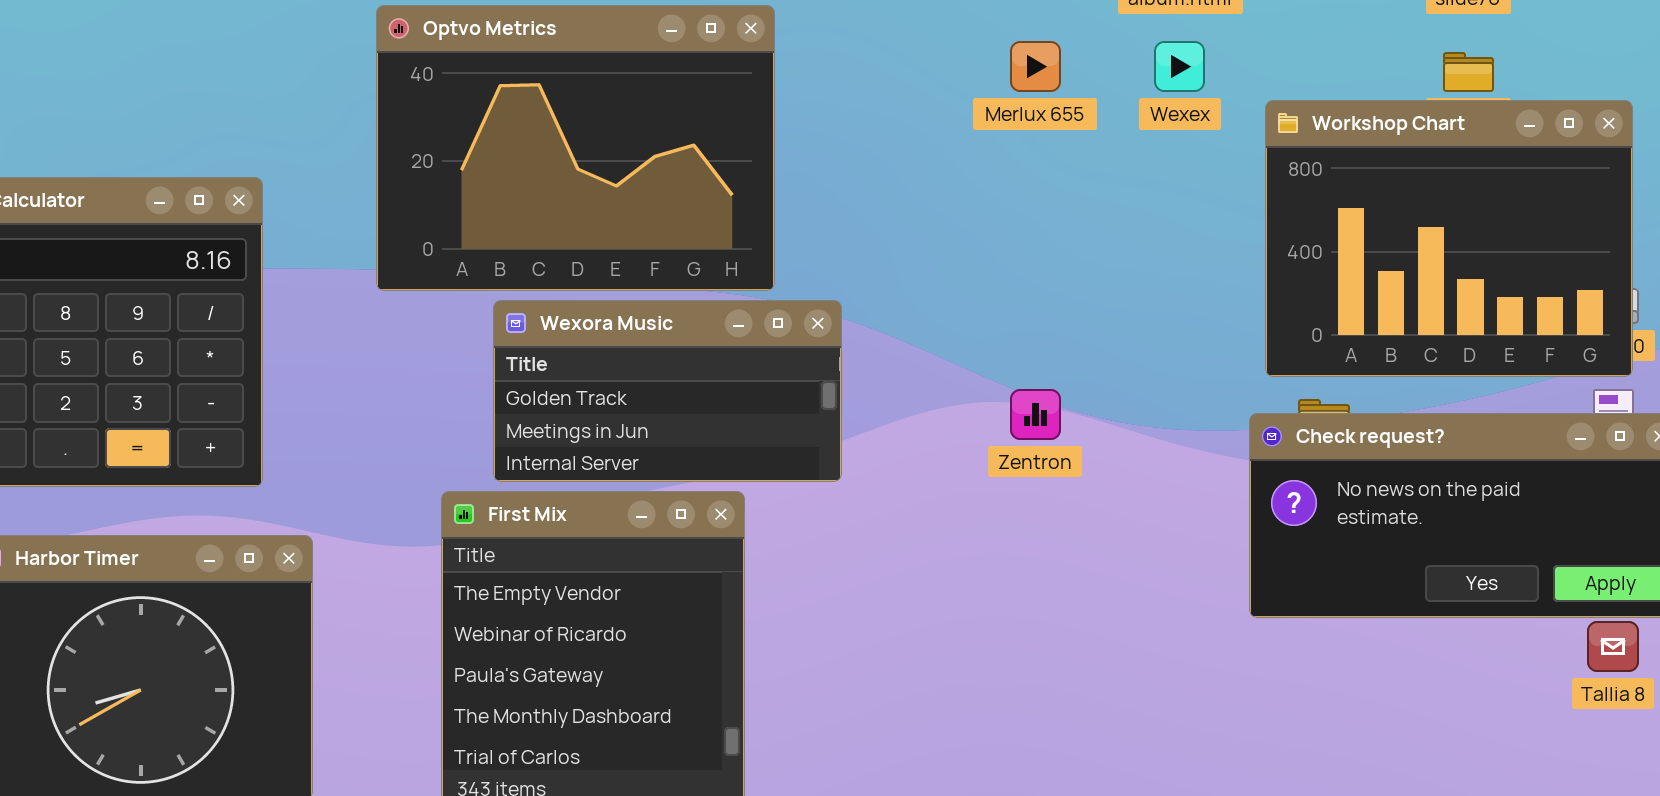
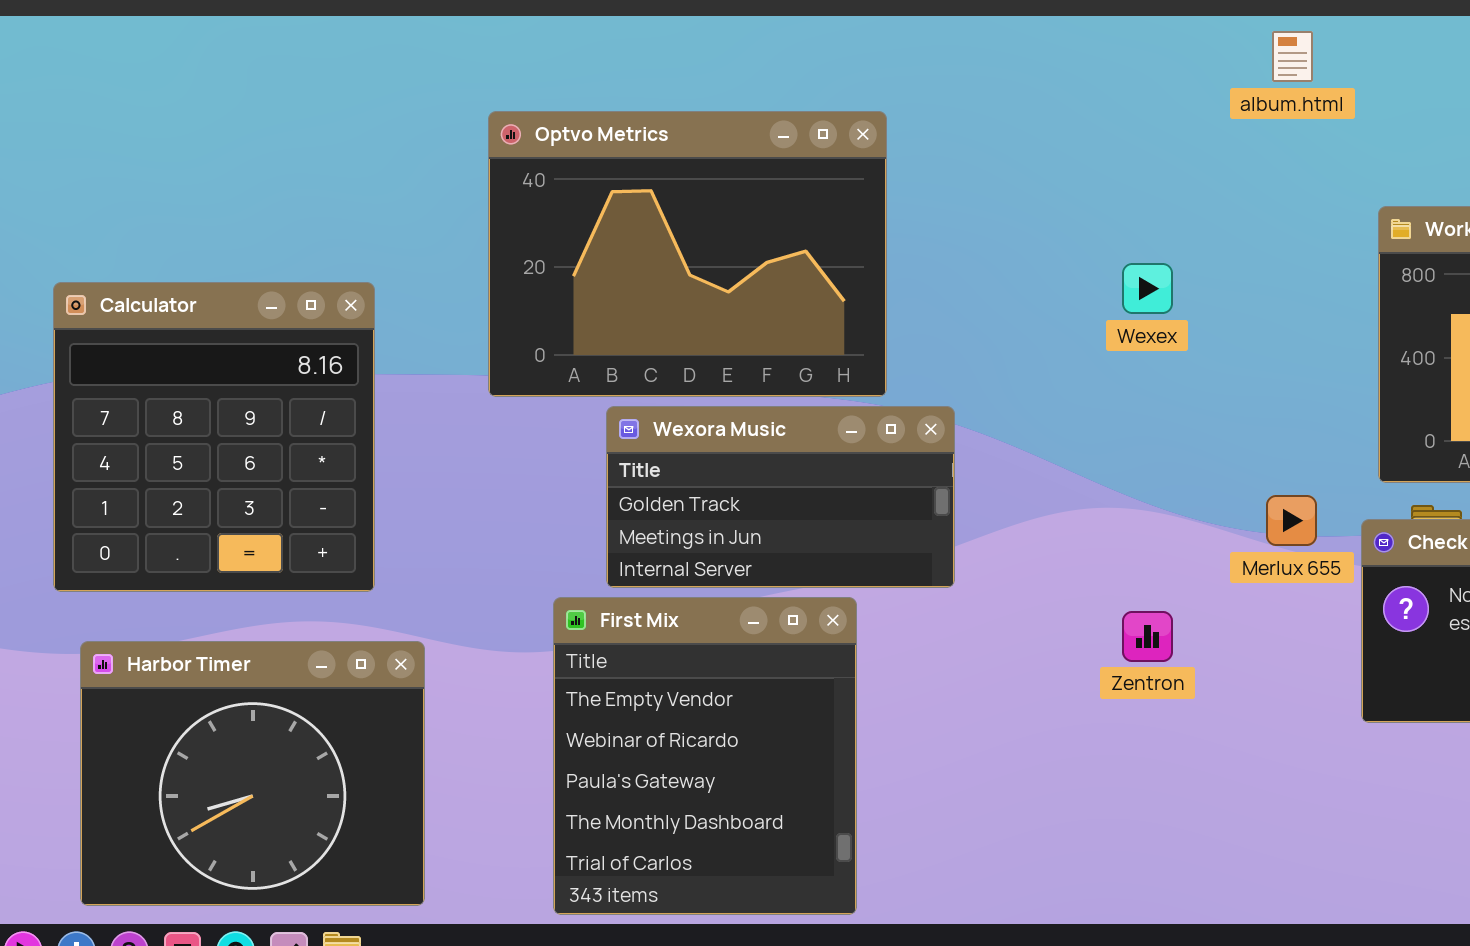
Merlux 655: [1010,41,1061,92] -> [1266,495,1317,546], moved
Wexex: [1154,41,1205,92] -> [1122,263,1173,314], moved
Zentron: [1010,389,1061,440] -> [1122,611,1173,662], moved

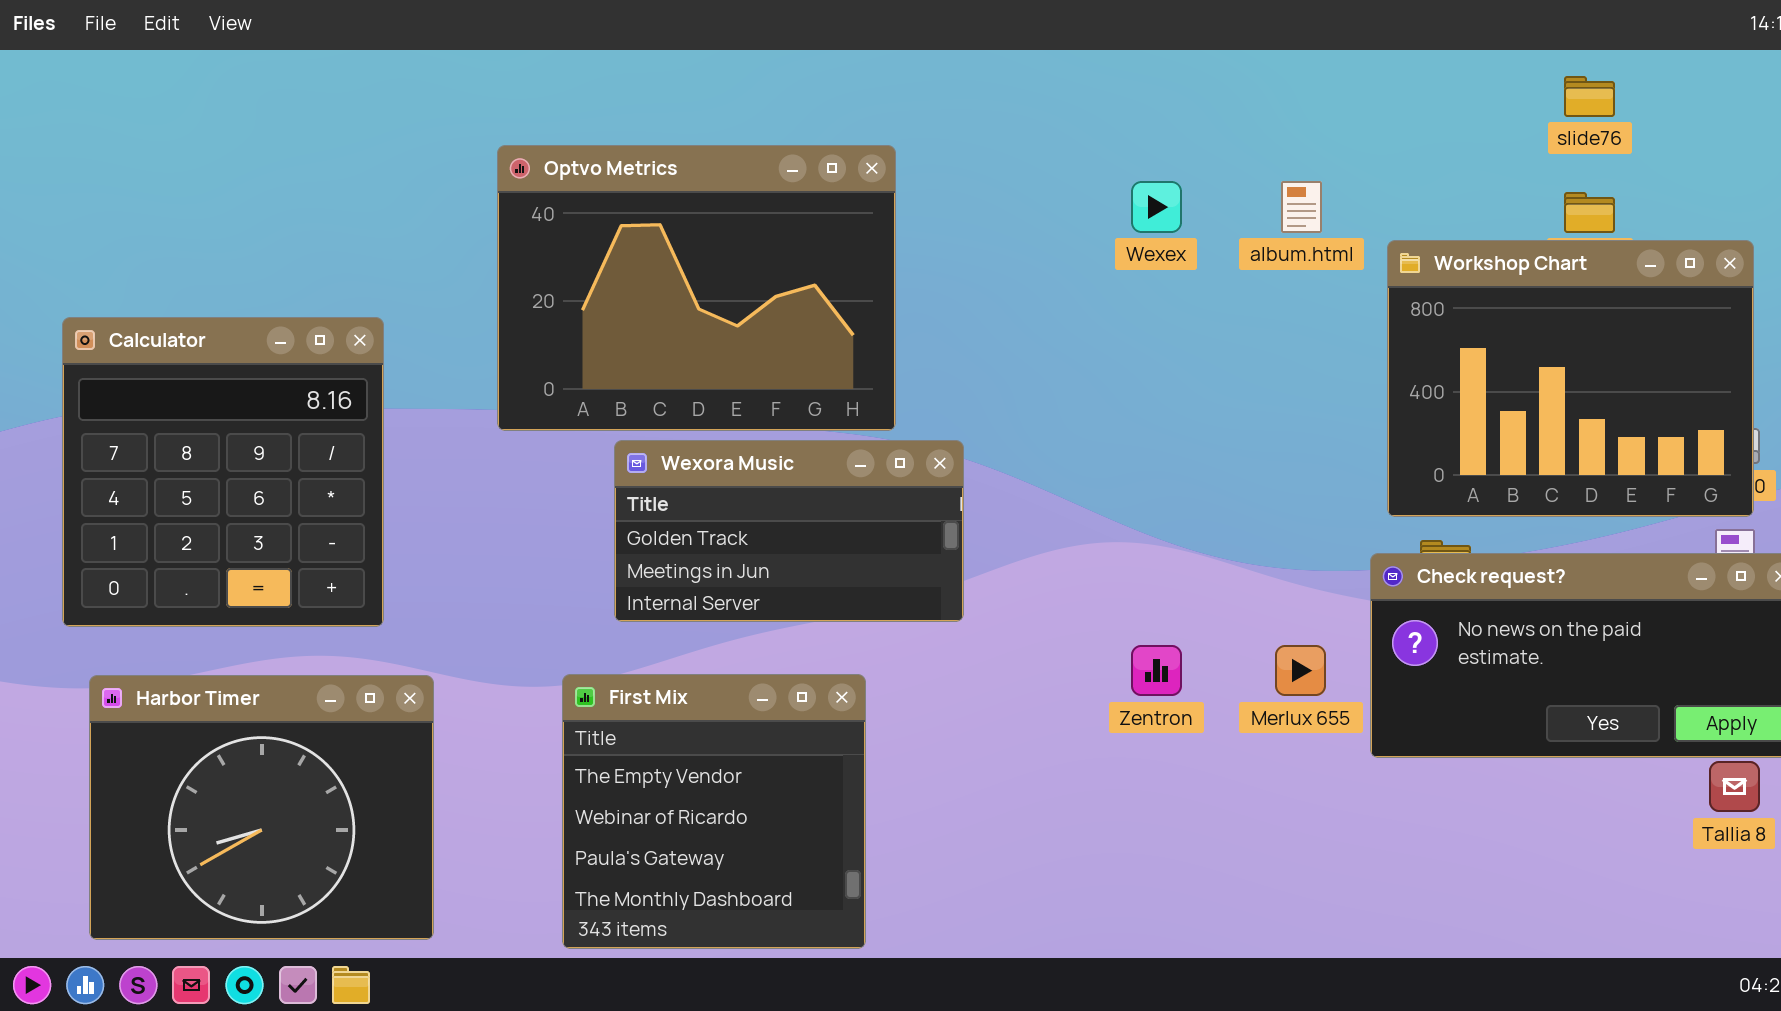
album.html: [1272,31,1313,82] -> [1281,181,1322,233], moved
Wexex: [1122,263,1173,314] -> [1131,181,1182,233], moved
Merlux 655: [1266,495,1317,546] -> [1275,645,1326,696], moved
First Mix: [553,597,857,915] -> [562,674,866,949], resized

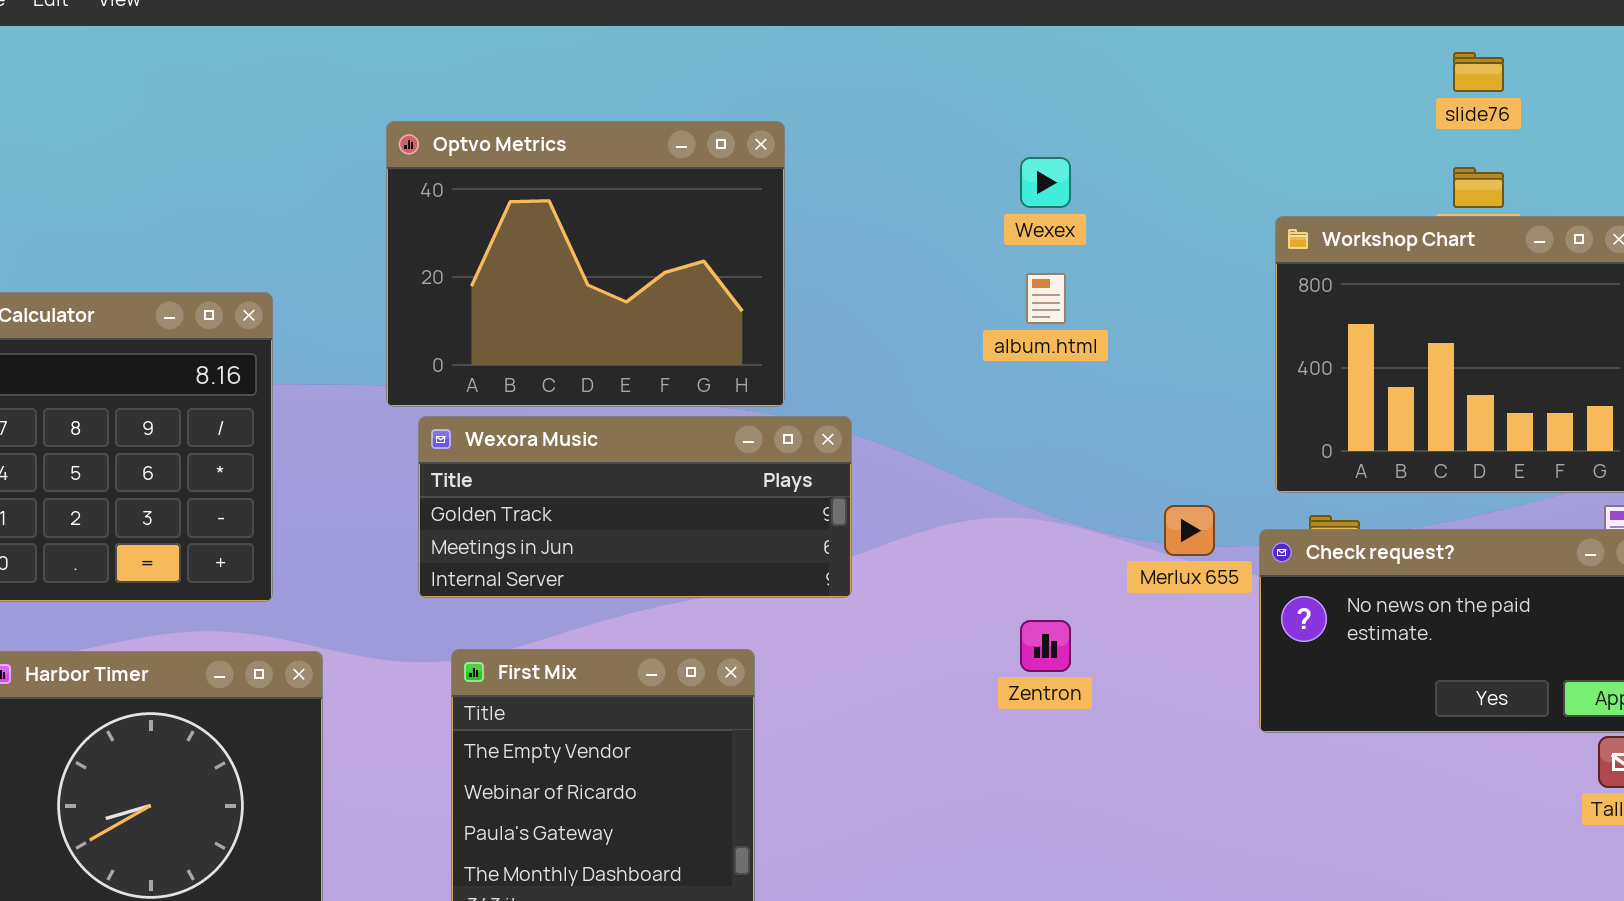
album.html: [1281,181,1322,233] -> [1026,273,1066,324], moved
Wexora Music: [614,440,964,622] -> [418,416,852,598], resized
Merlux 655: [1275,645,1326,696] -> [1164,505,1215,556], moved

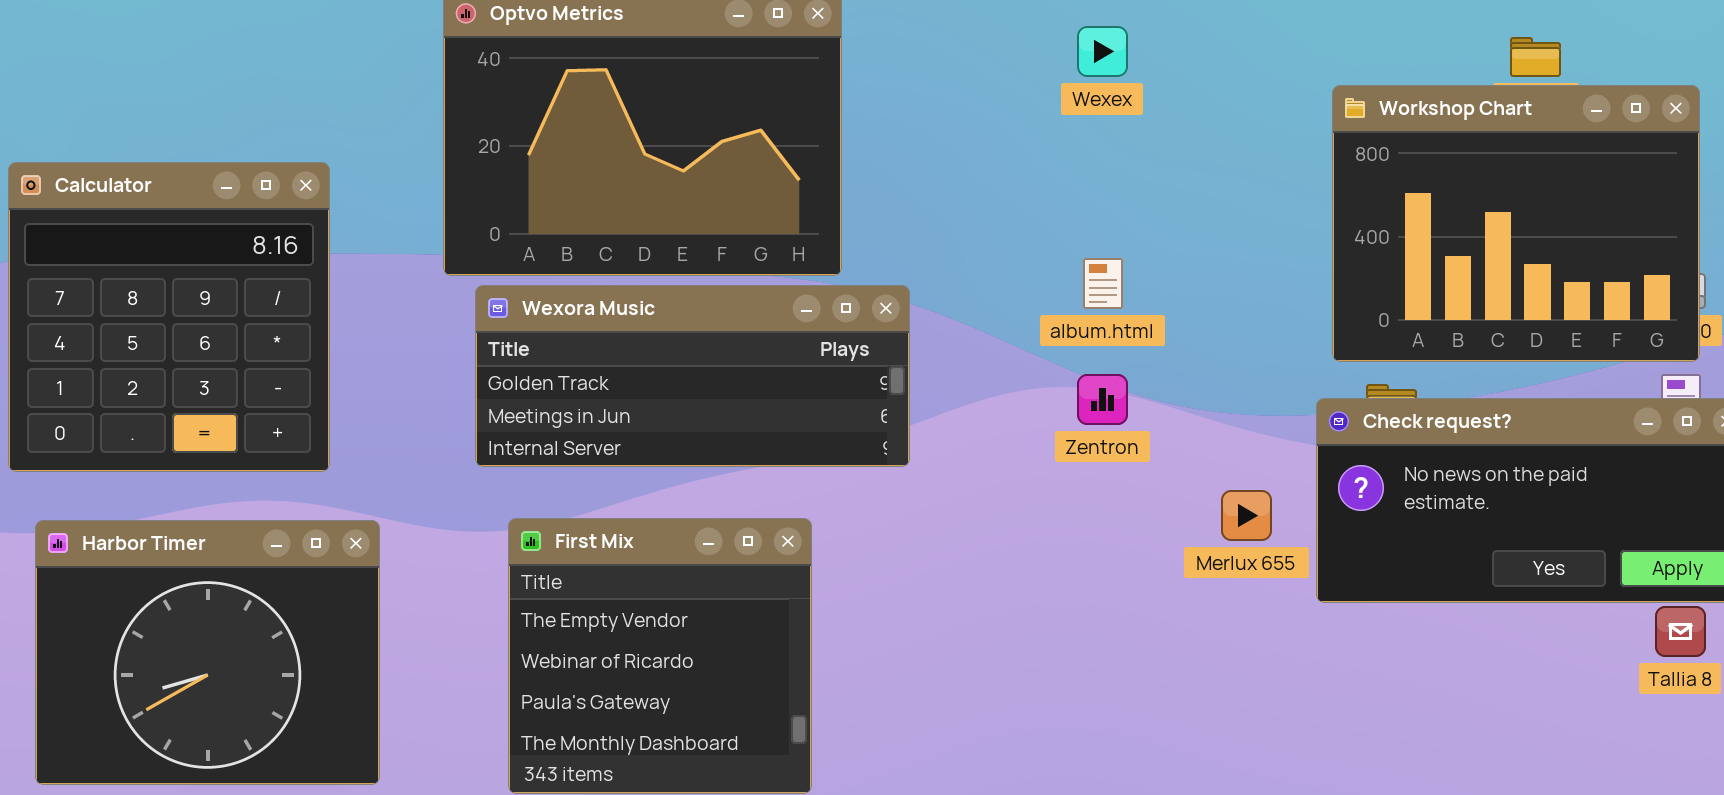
album.html: [1026,273,1066,324] -> [1083,258,1123,309], moved
Merlux 655: [1164,505,1215,556] -> [1221,490,1272,541], moved
Zentron: [1020,620,1071,672] -> [1077,374,1128,425], moved

